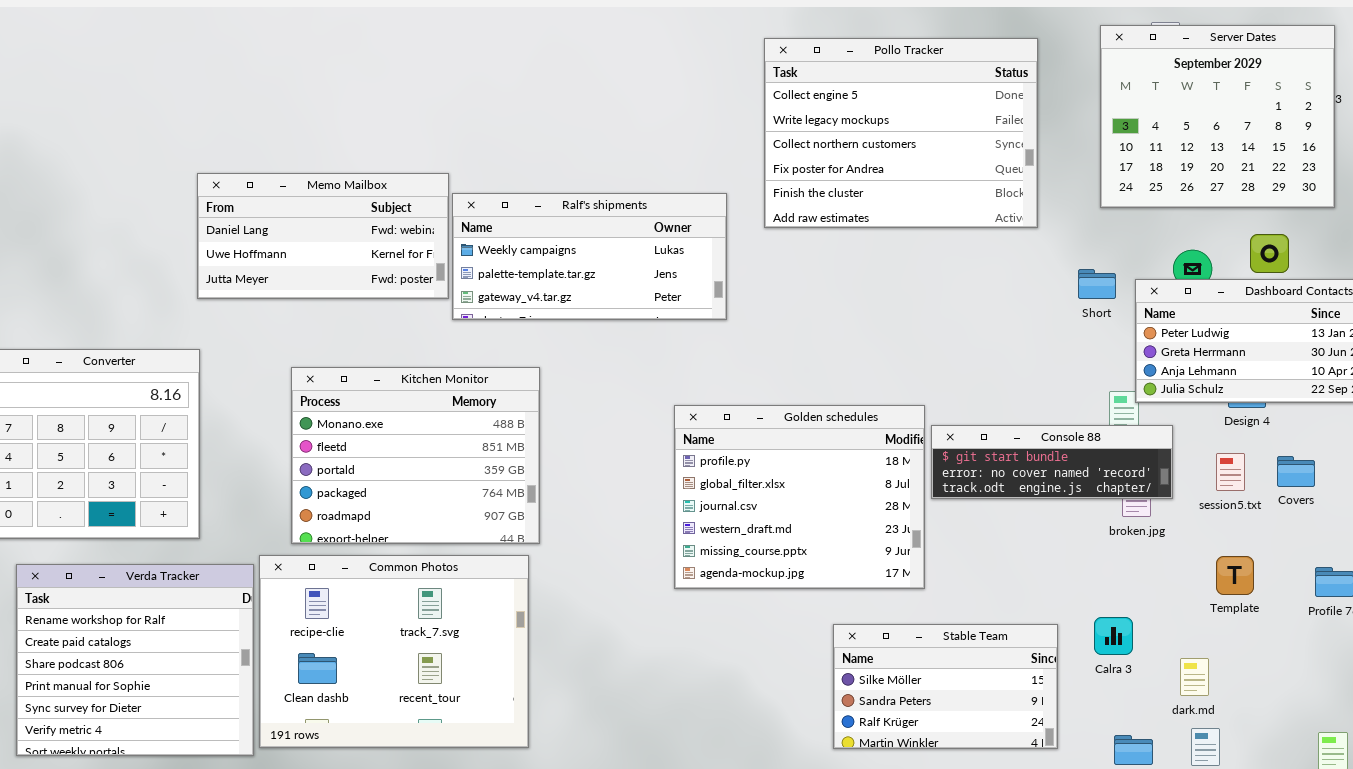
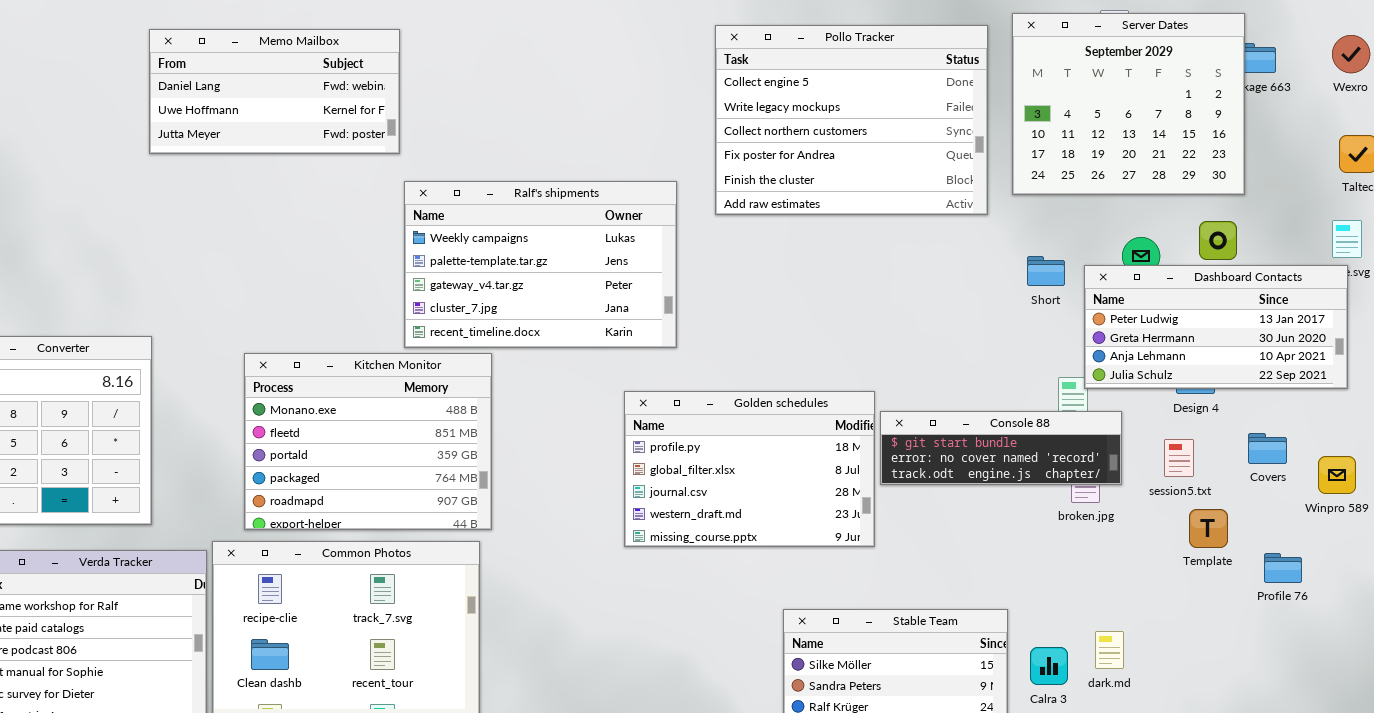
Server Dates: [1100,25,1335,208] -> [1012,13,1245,195], moved
Memo Mailbox: [197,173,449,299] -> [149,29,400,154], moved
Ralf's shipments: [452,193,727,320] -> [404,181,677,348], resized
Golden schedules: [674,405,925,589] -> [624,391,875,547], resized
Covers: [1277,456,1315,487] -> [1248,433,1287,464], moved
Template: [1216,556,1254,595] -> [1189,509,1228,548], moved
Calra 3: [1094,617,1133,655] -> [1030,647,1068,685], moved
dark.md: [1180,658,1209,696] -> [1095,631,1124,669], moved

